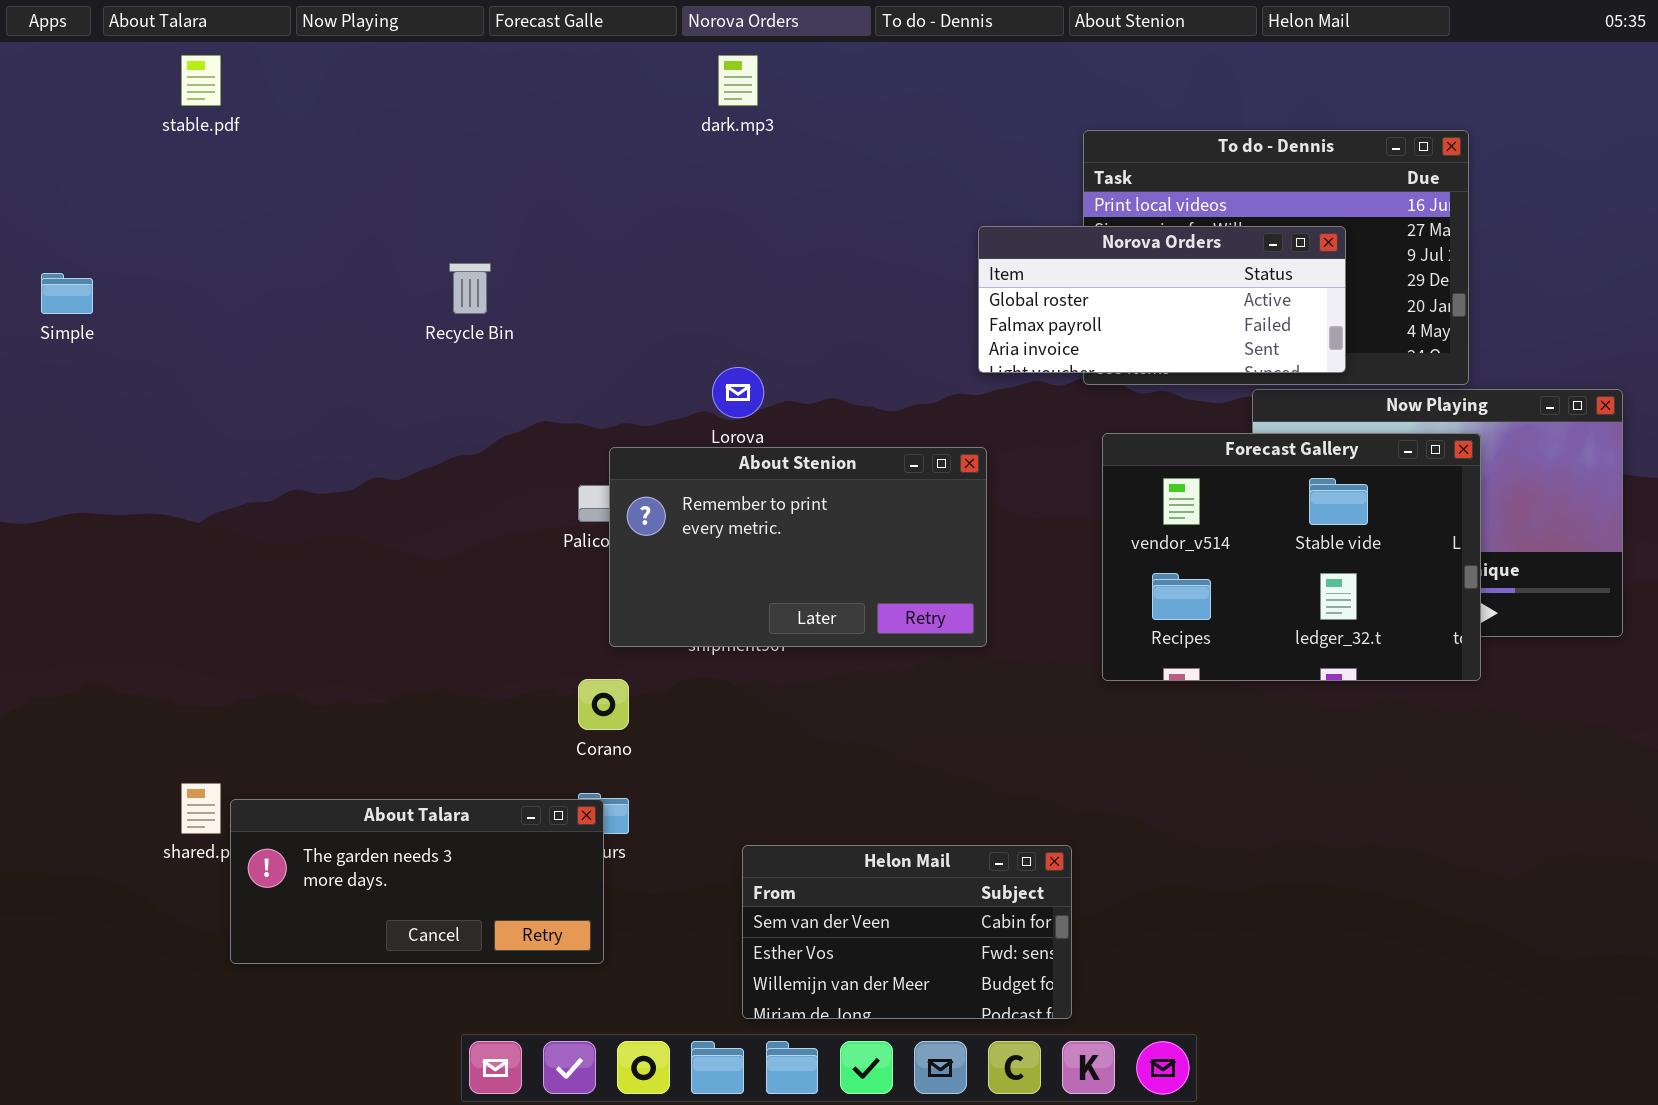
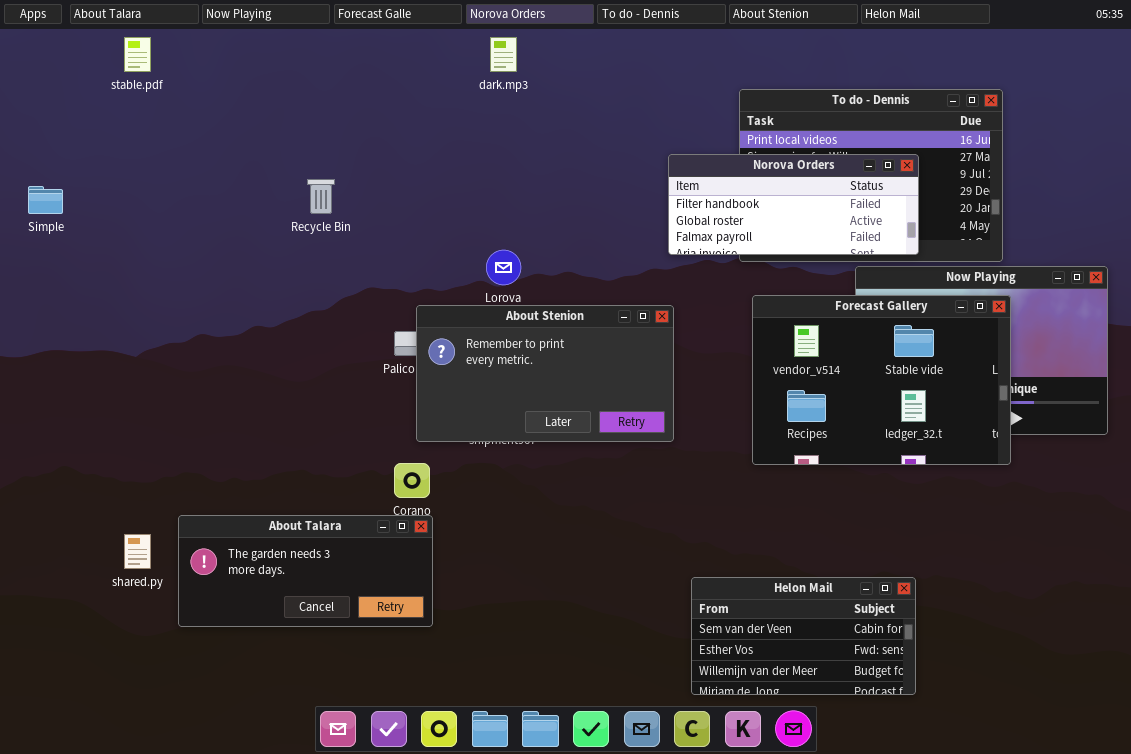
Norova Orders: [978,226,1346,373] -> [668,154,919,255], scrolled up 1 row
About Talara: [230,799,604,964] -> [178,515,433,627], moved
Helon Mail: [742,845,1072,1019] -> [691,577,916,695], moved

